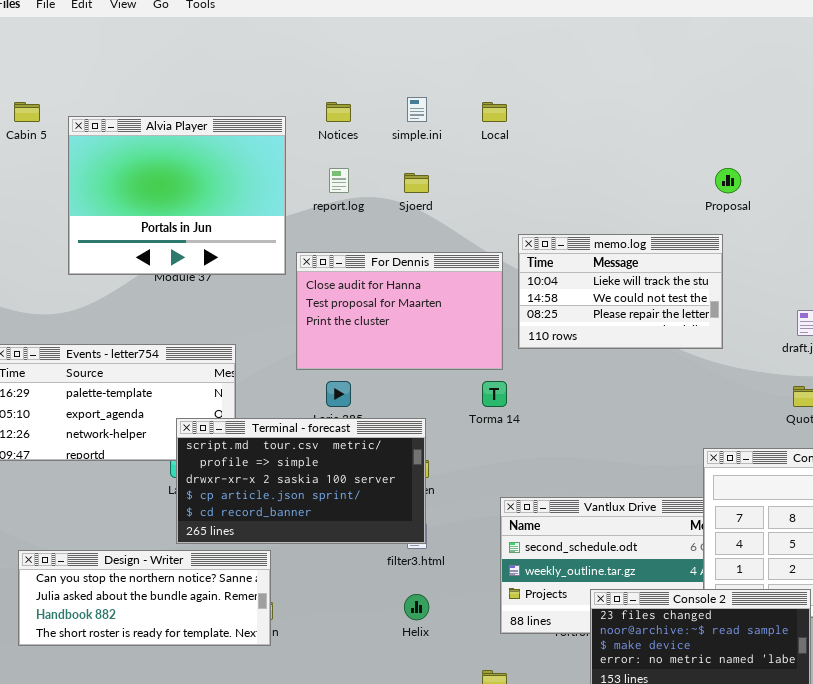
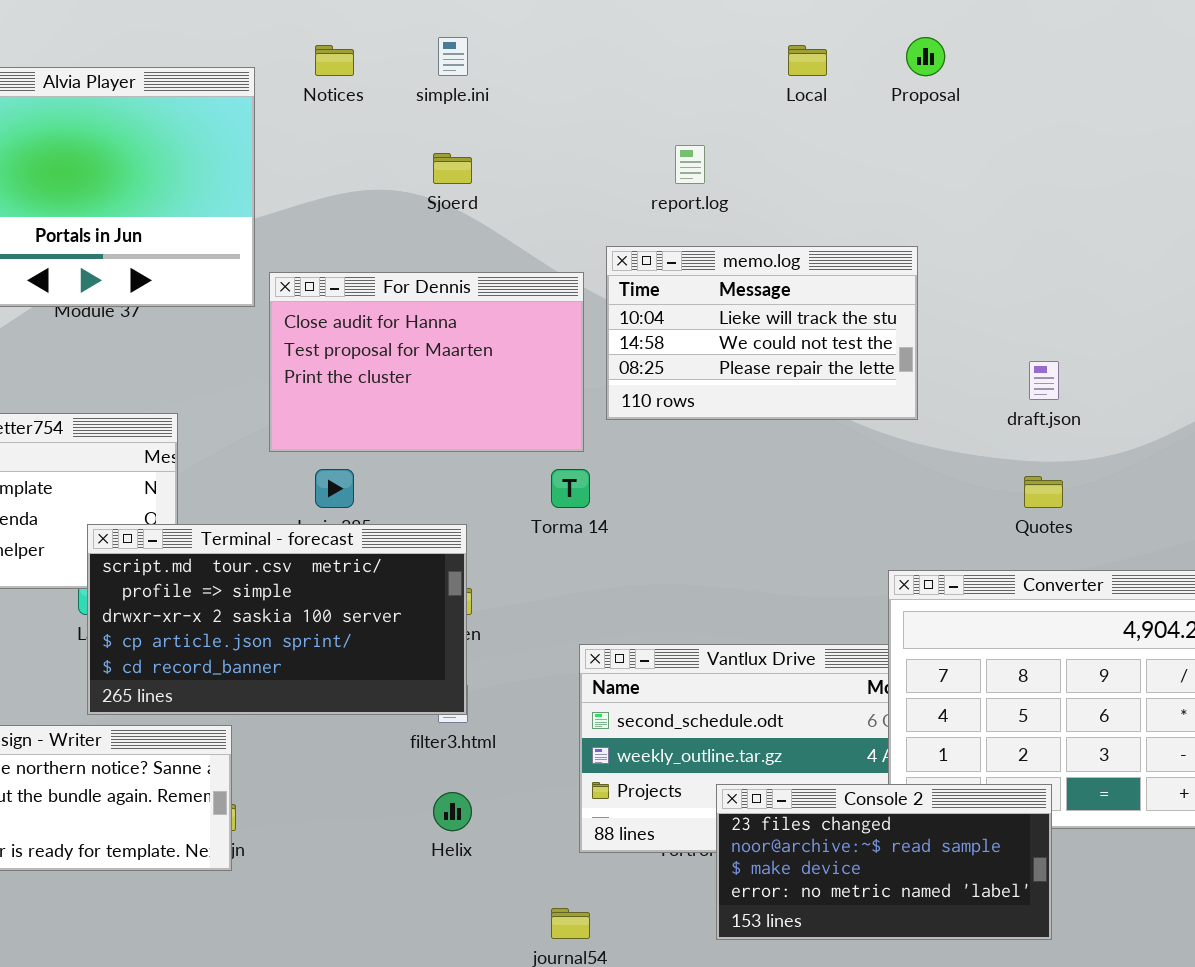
Local: [482,102,507,122] -> [788,45,827,76], moved
report.log: [329,168,349,193] -> [675,145,705,184], moved
Proposal: [715,168,741,193] -> [906,37,945,76], moved

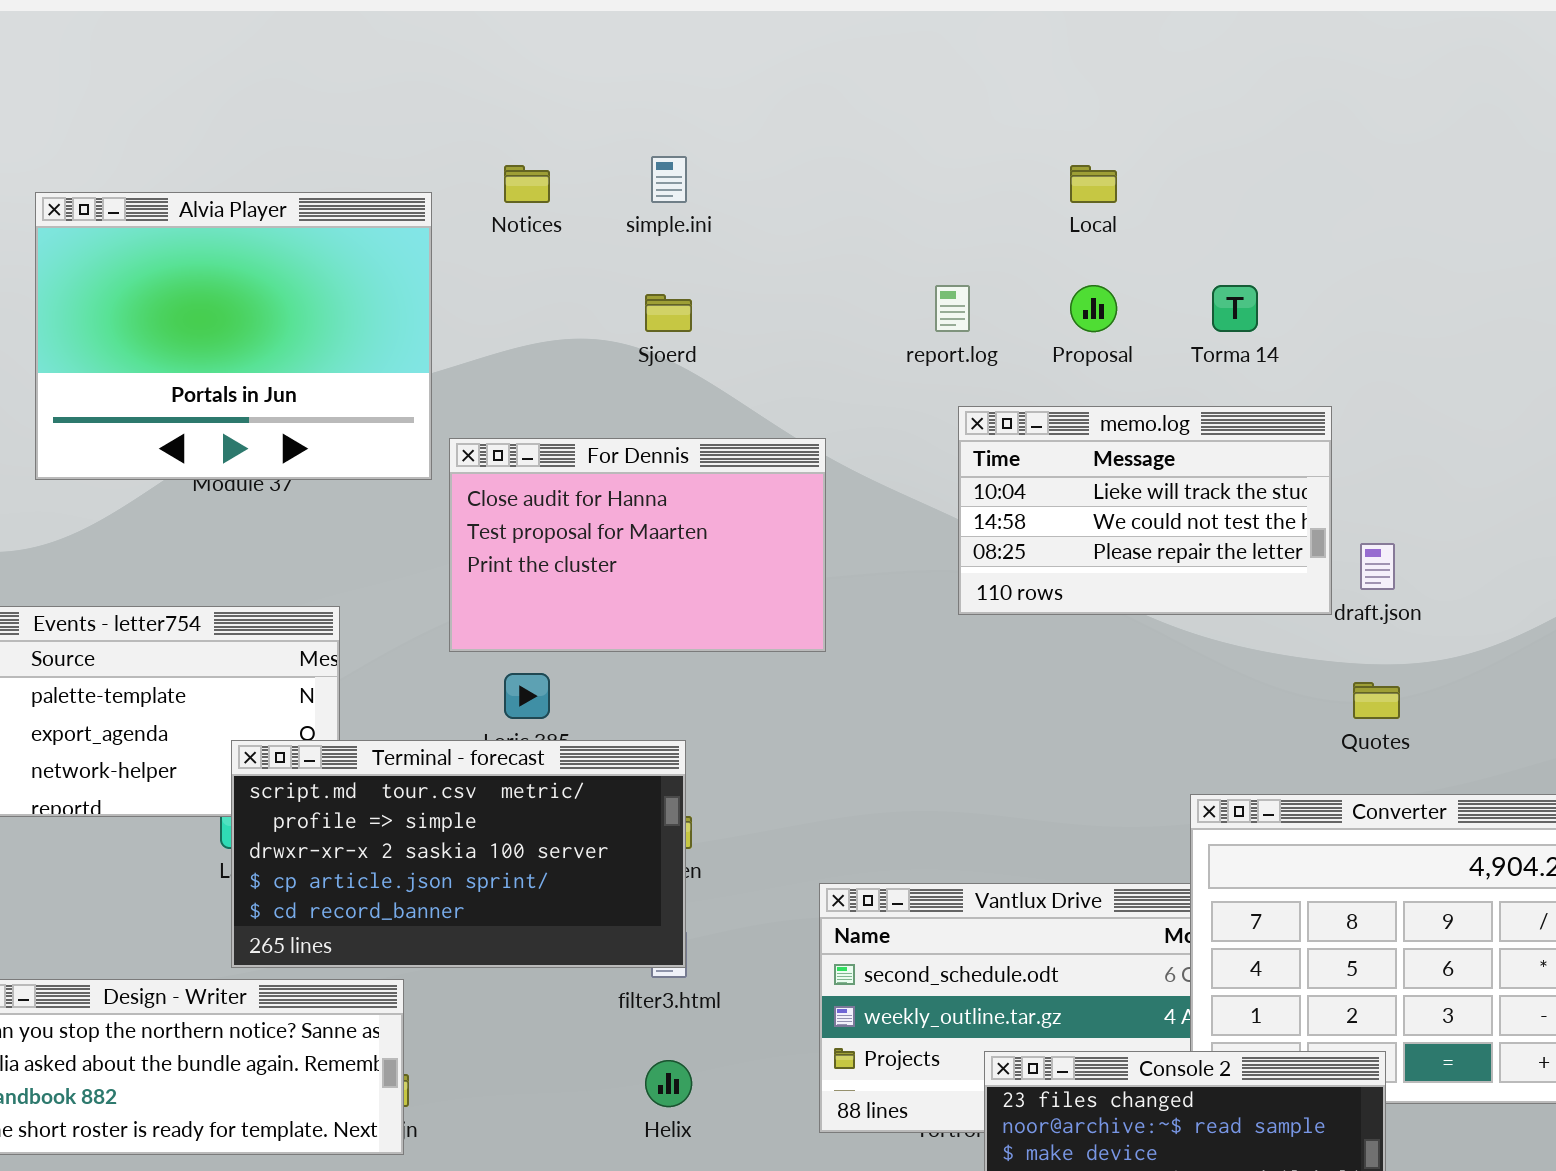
Proposal: [906,37,945,76] -> [1070,285,1117,332], moved
memo.log: [606,246,918,420] -> [958,406,1332,615], moved
Torma 14: [551,469,590,508] -> [1212,285,1258,332], moved

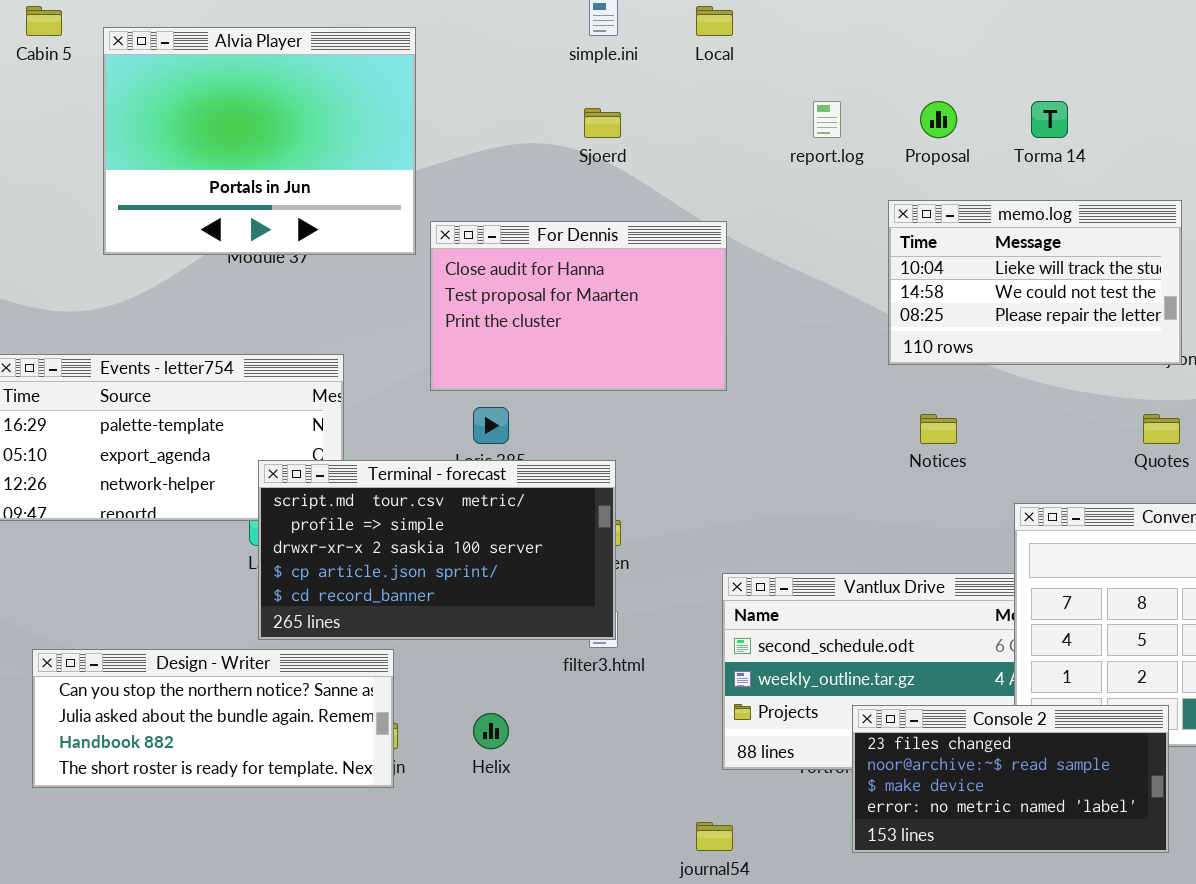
Notices: [504,165,550,203] -> [920,414,957,444], moved
Local: [1070,165,1117,203] -> [696,6,733,36], moved
memo.log: [958,406,1332,615] -> [888,200,1182,365], moved
Helix: [645,1060,692,1107] -> [473,713,509,749], moved

